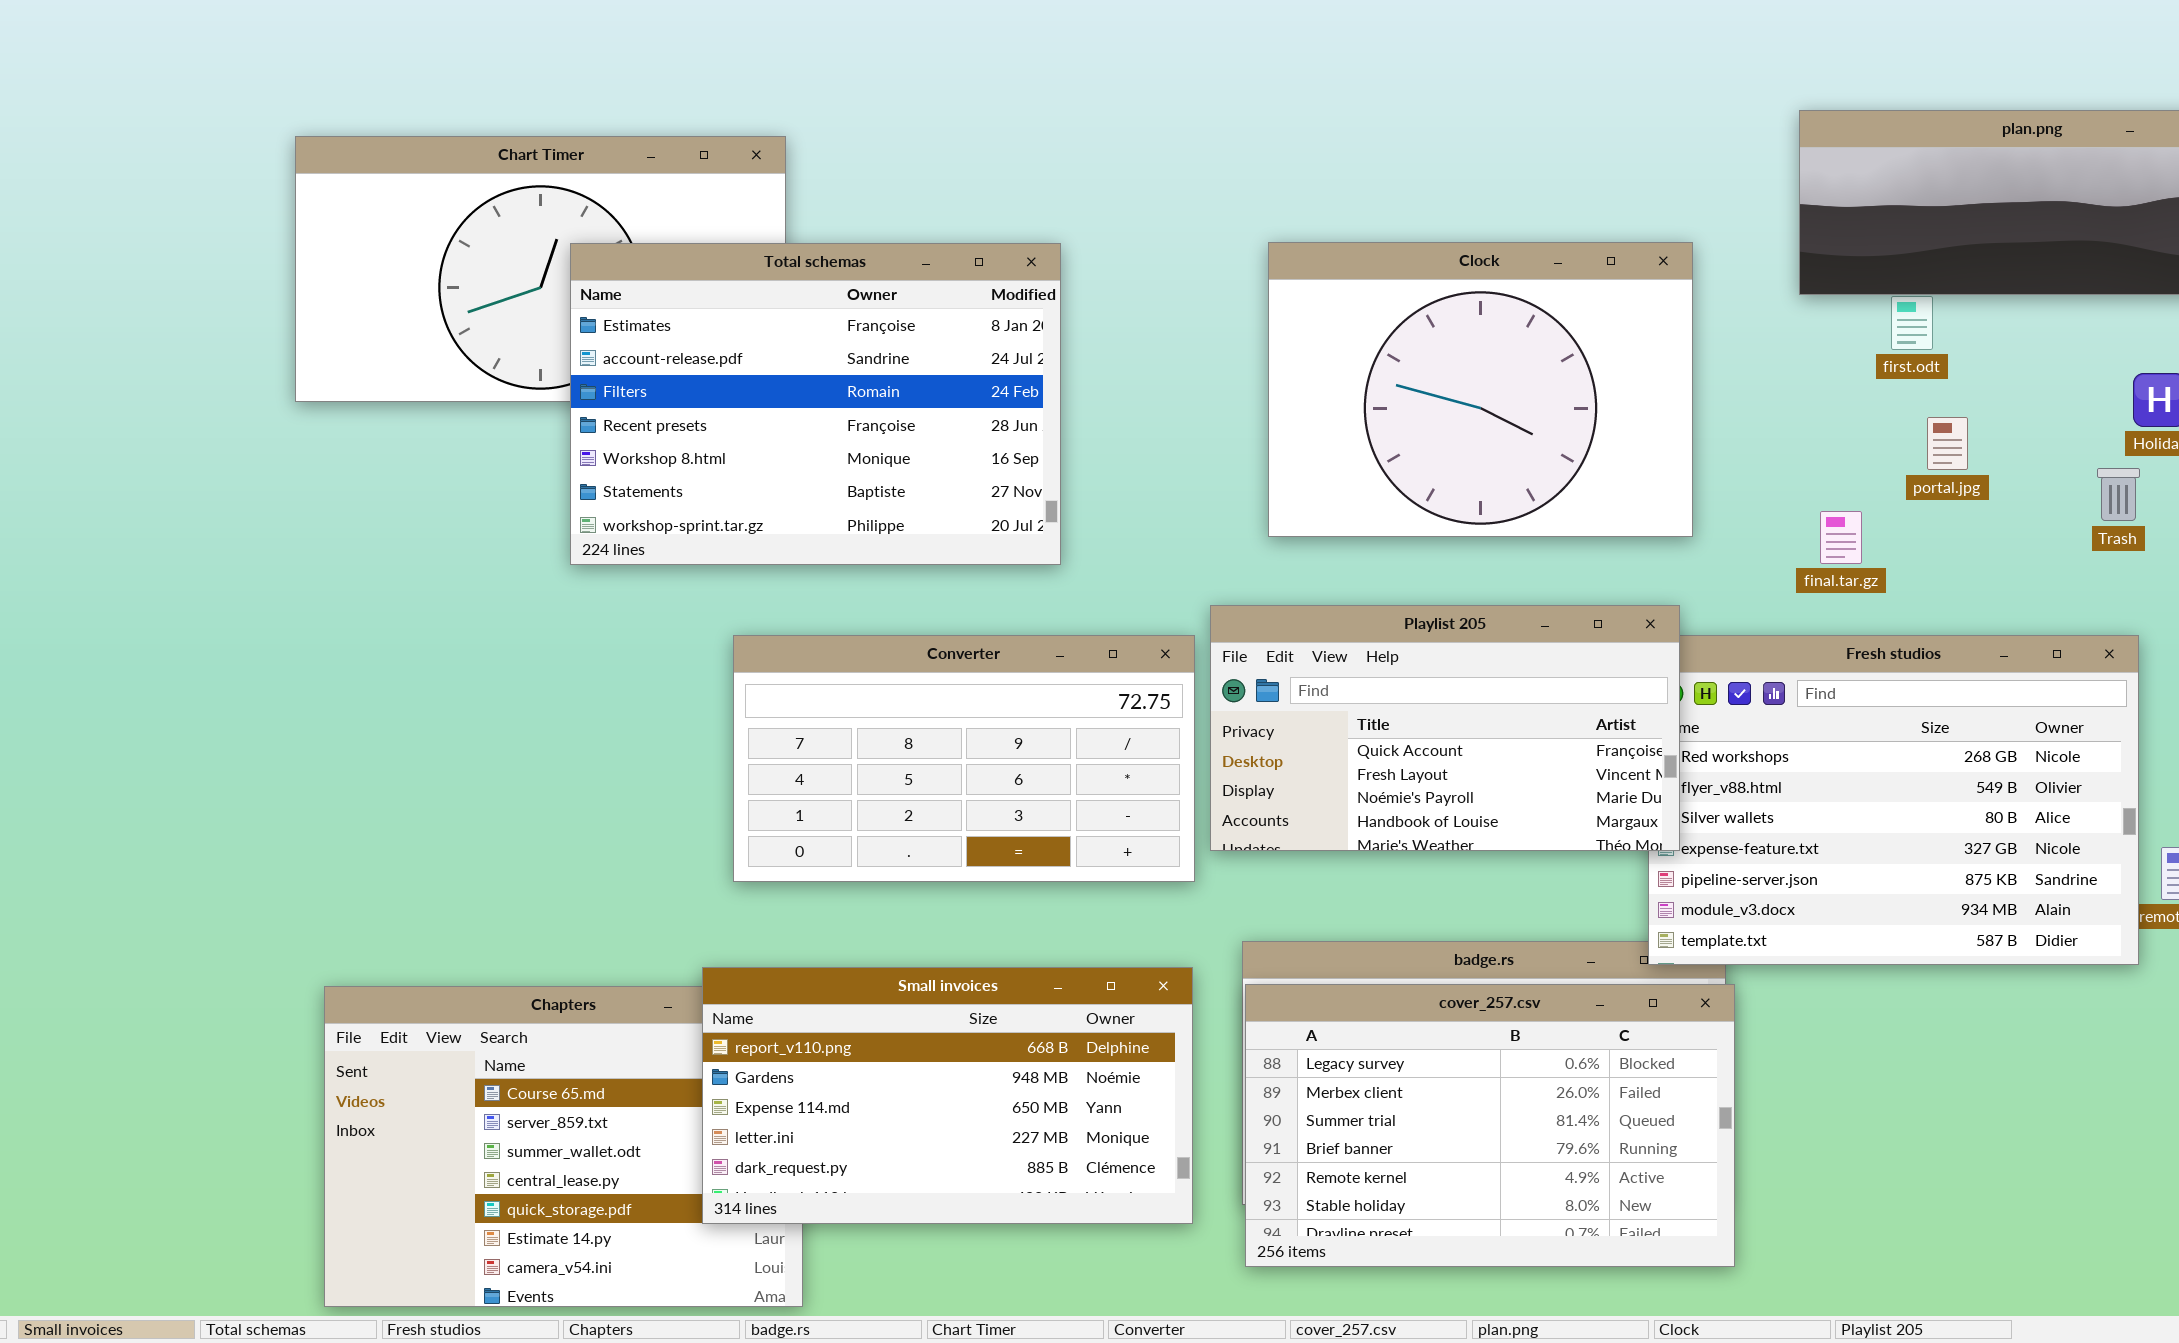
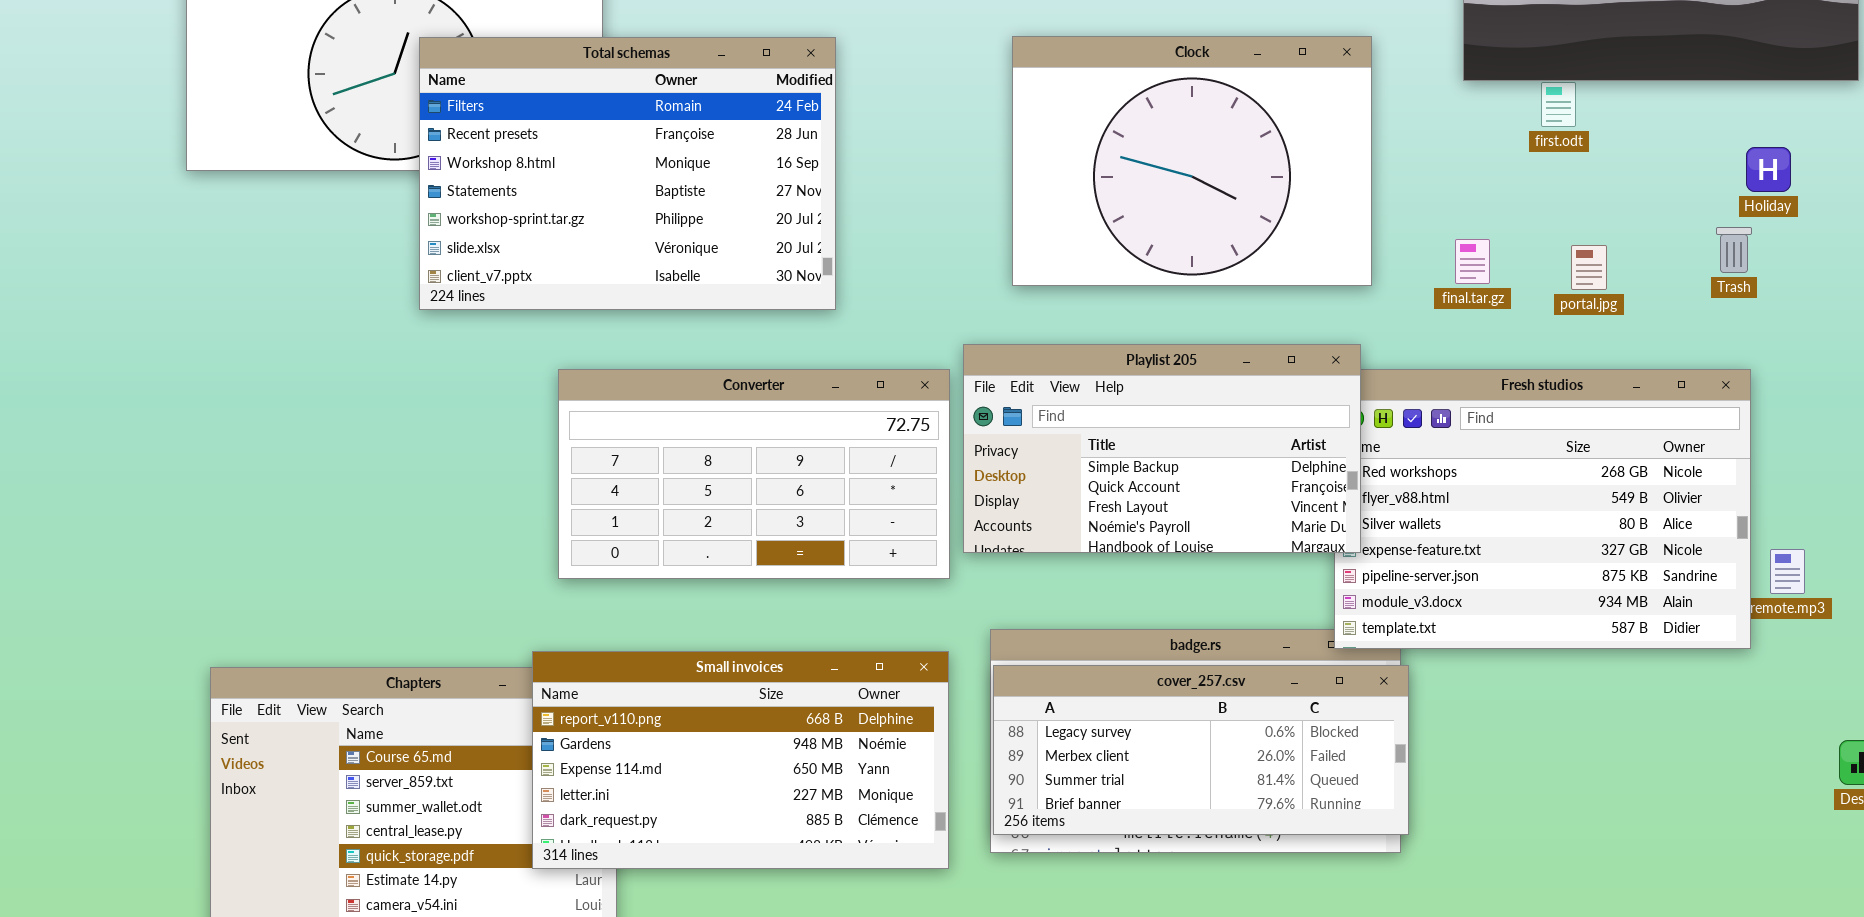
Total schemas: [570,243,1061,565] -> [419,37,836,310], scrolled down 2 rows
portal.jpg: [1927,417,1968,470] -> [1571,245,1607,290], moved
final.tar.gz: [1820,511,1862,564] -> [1455,239,1490,284], moved
Playlist 205: [1210,605,1680,851] -> [963,344,1361,553], scrolled up 1 row
cover_257.csv: [1245,984,1735,1267] -> [993,665,1409,835], resized

